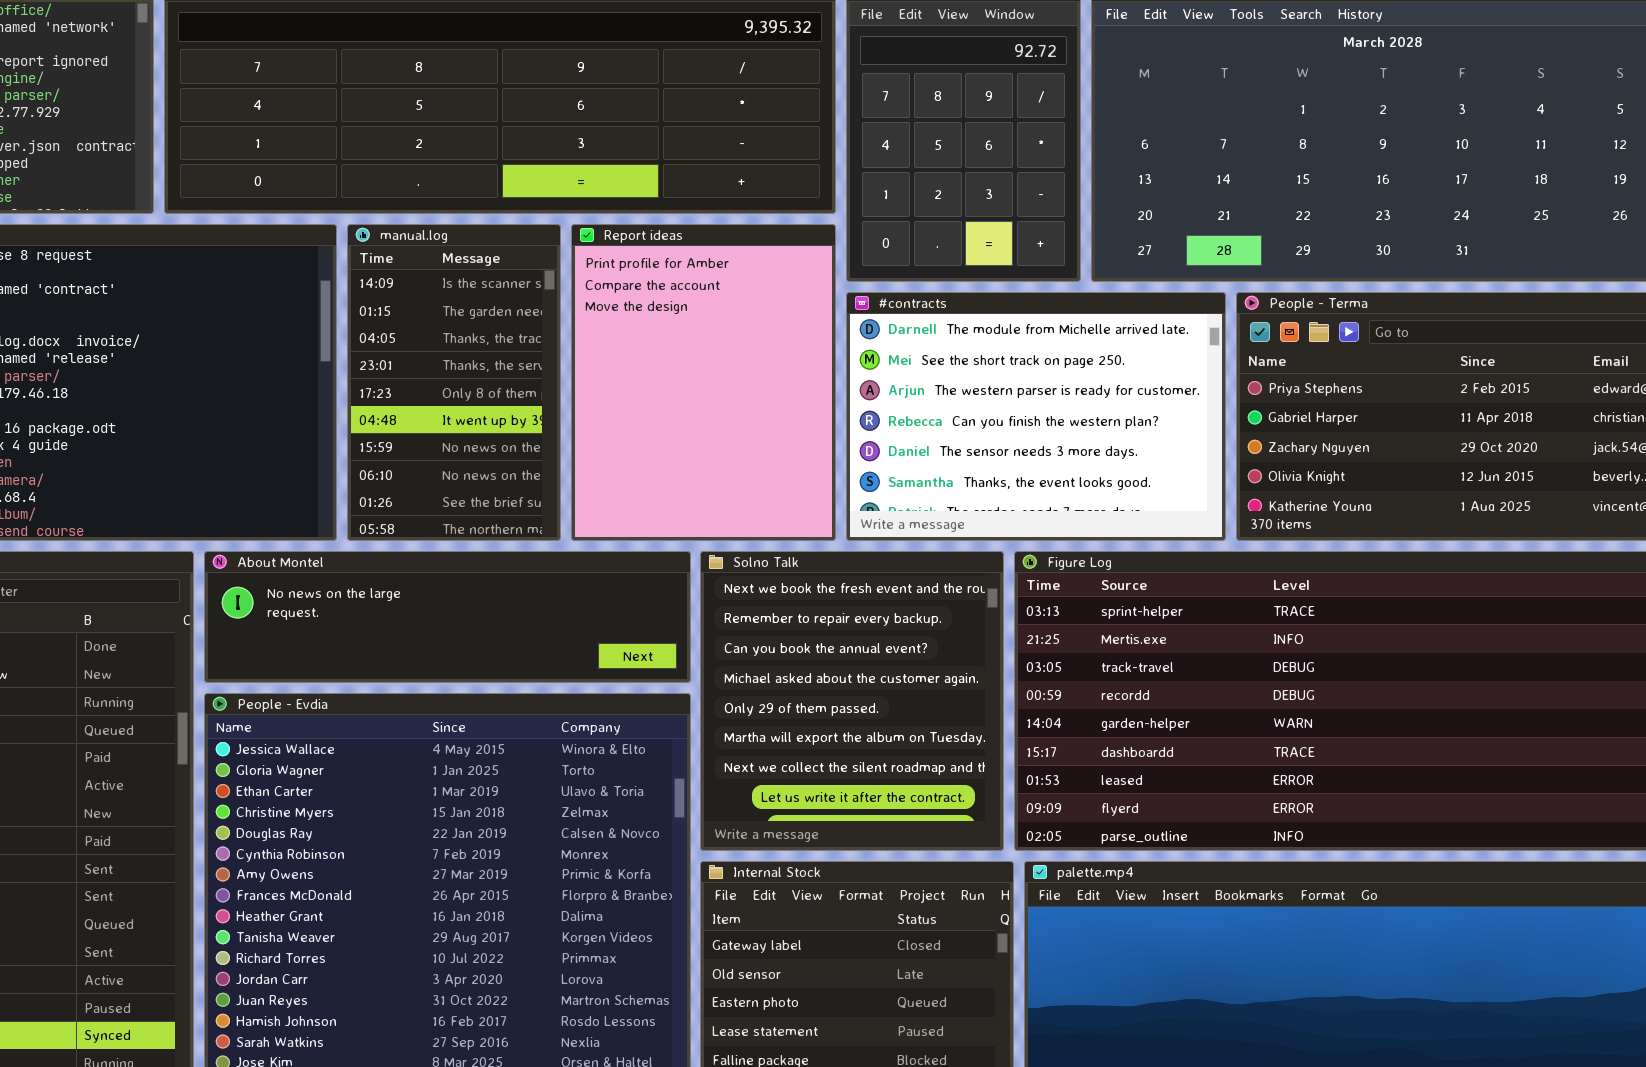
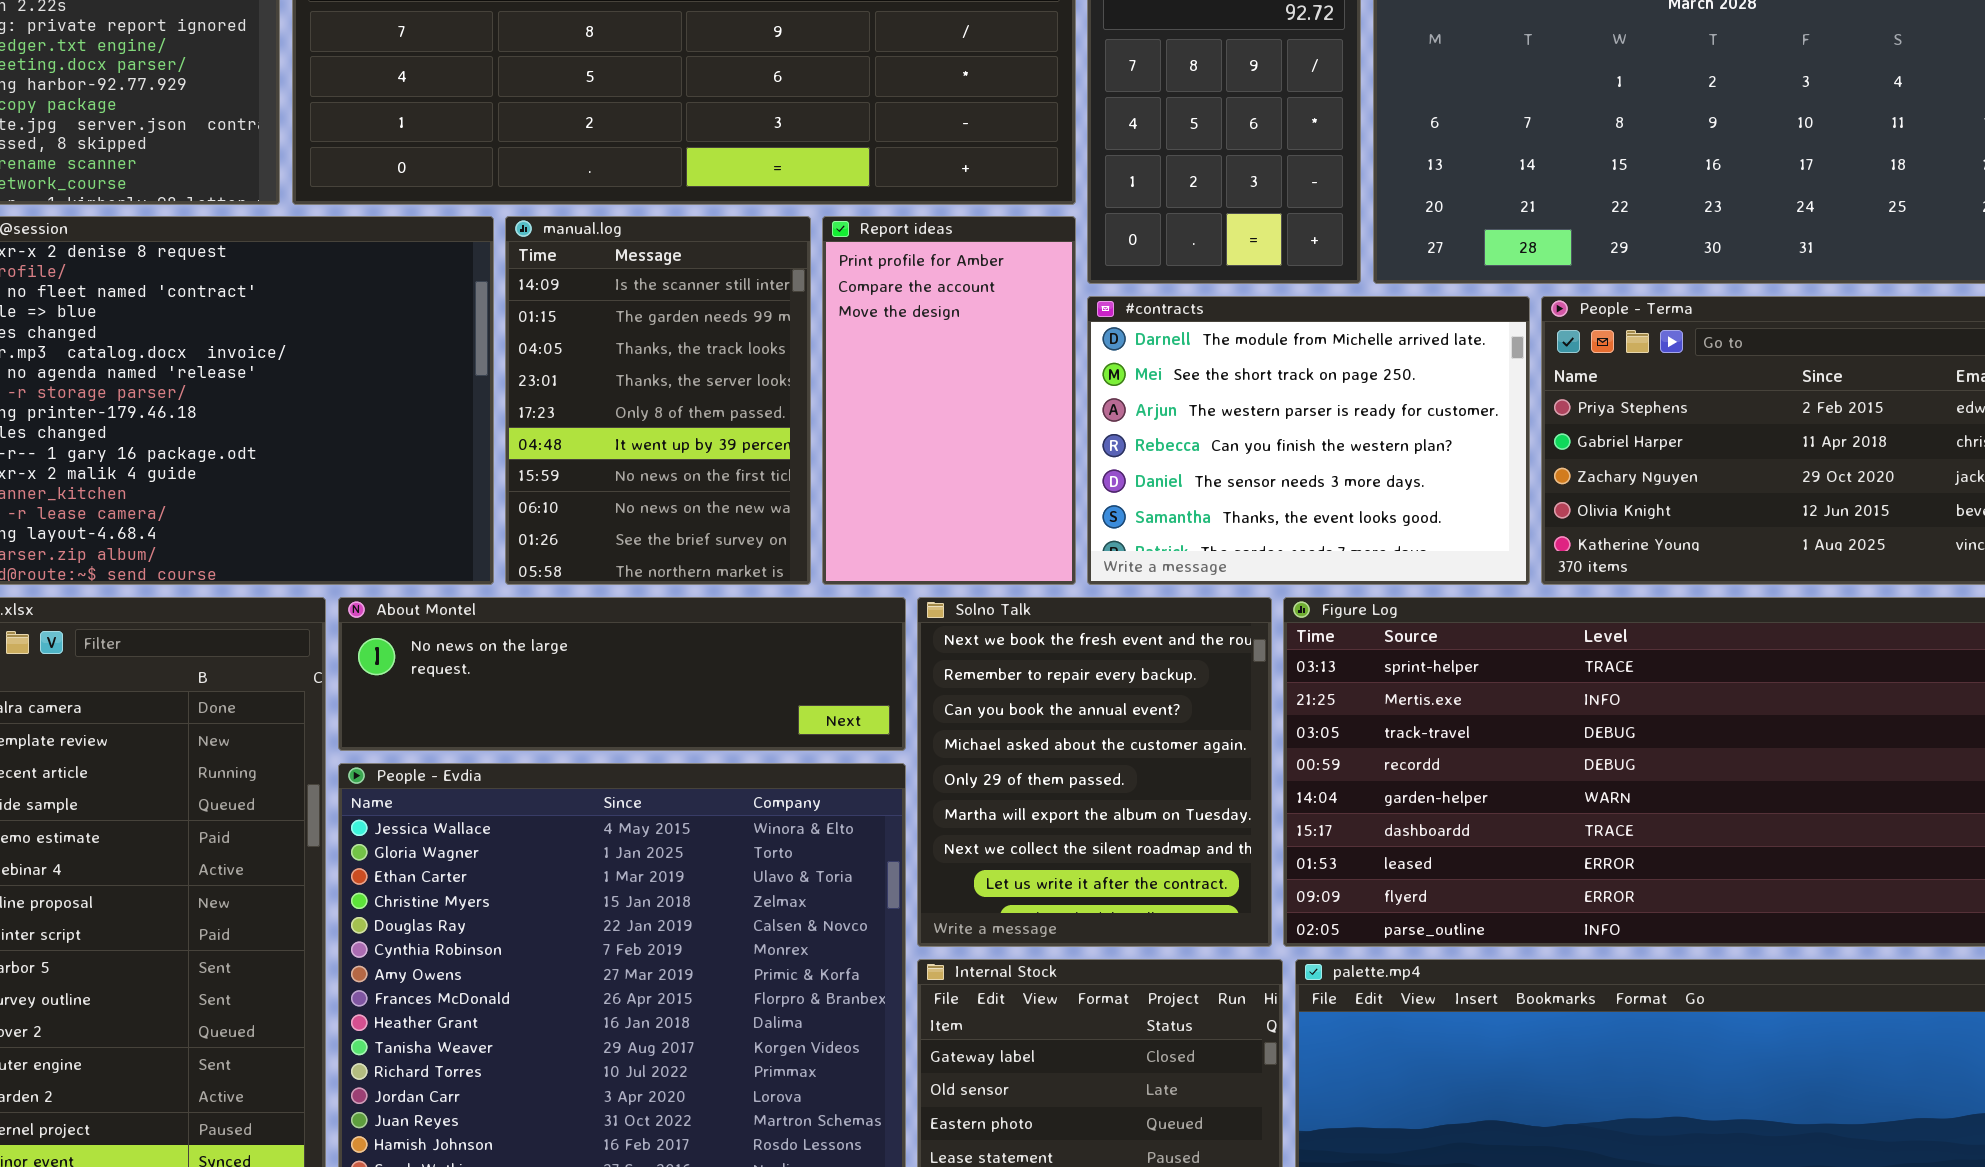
manual.log: [347,224,561,541] -> [505,216,811,585], resized
Report ideas: [571,224,836,541] -> [822,216,1076,585], resized

